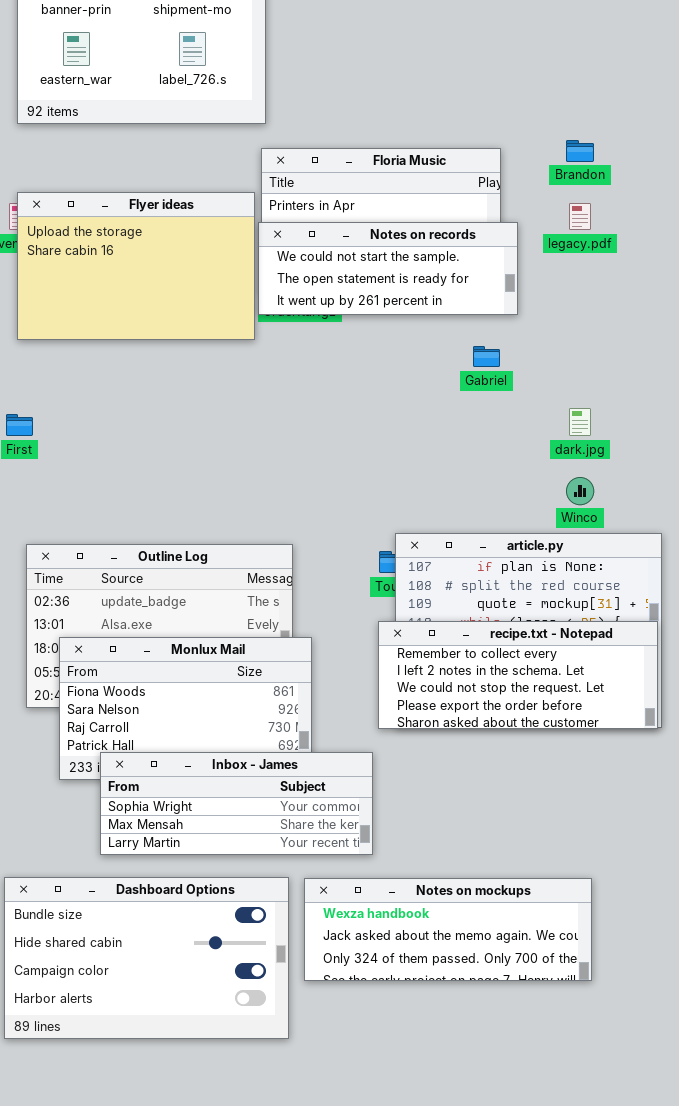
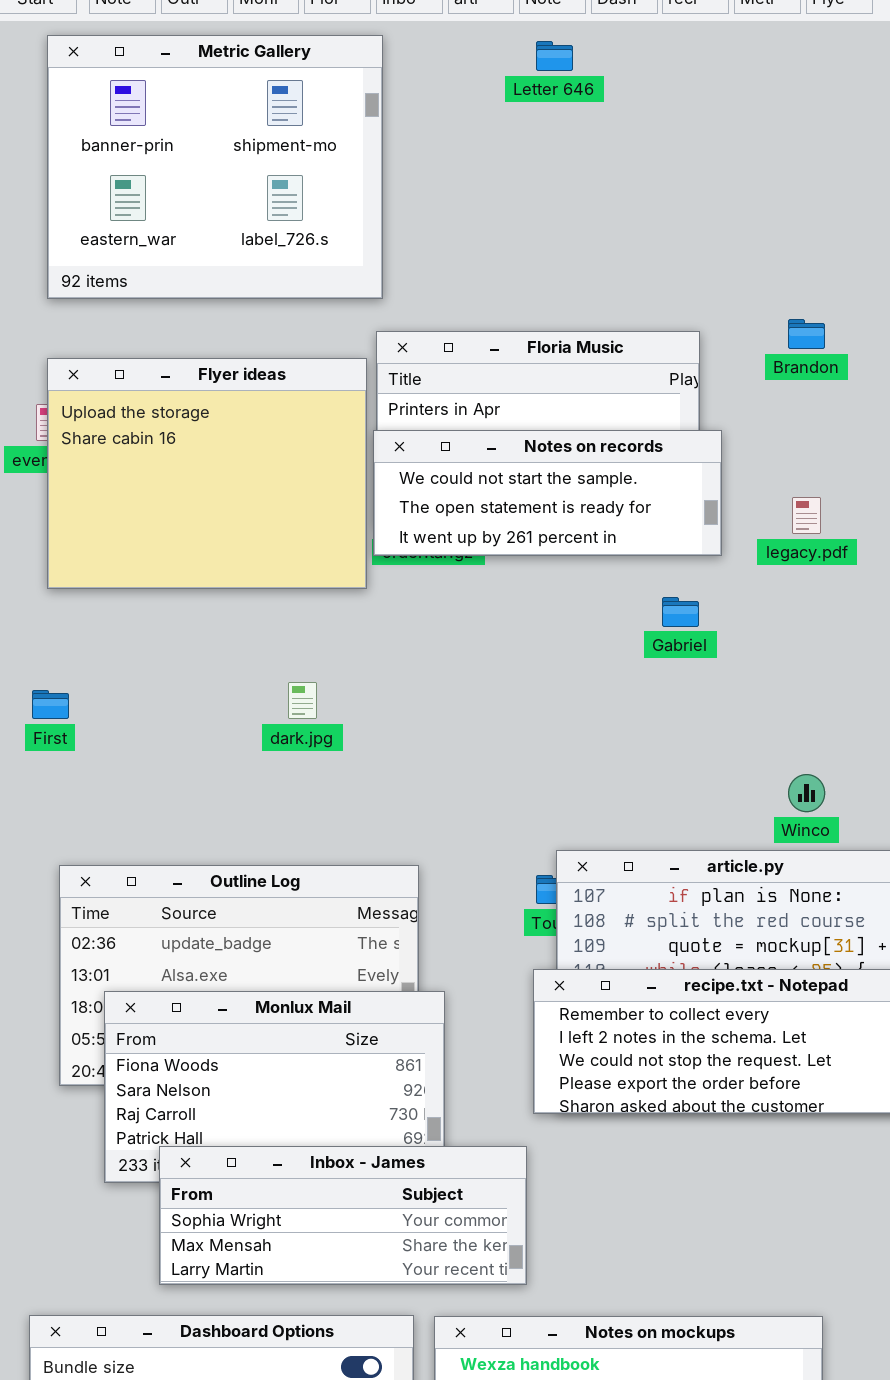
Flyer ideas: [17,192,255,340] -> [47,358,367,589], resized
legacy.pdf: [569,203,591,230] -> [792,497,821,534], moved
dark.jpg: [569,408,591,436] -> [288,682,317,719], moved

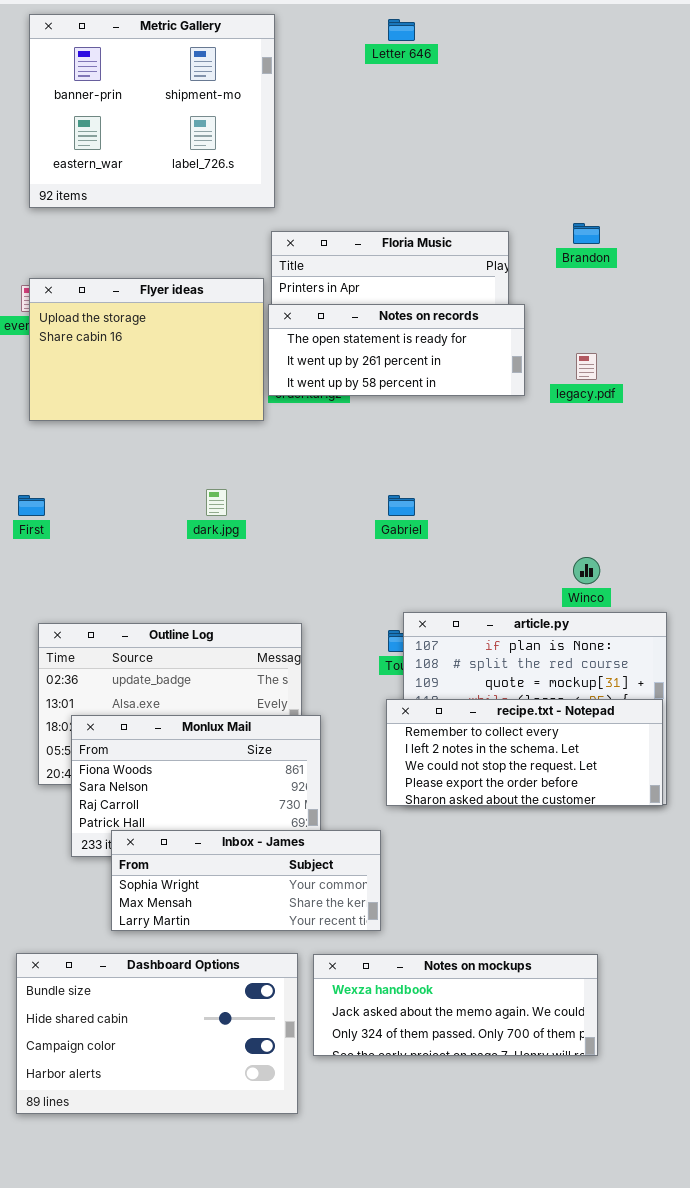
Flyer ideas: [47,358,367,589] -> [29,278,264,421], resized
Notes on records: [373,430,722,556] -> [268,304,525,396], scrolled down 1 row
Gabriel: [662,597,699,627] -> [388,495,415,516], moved

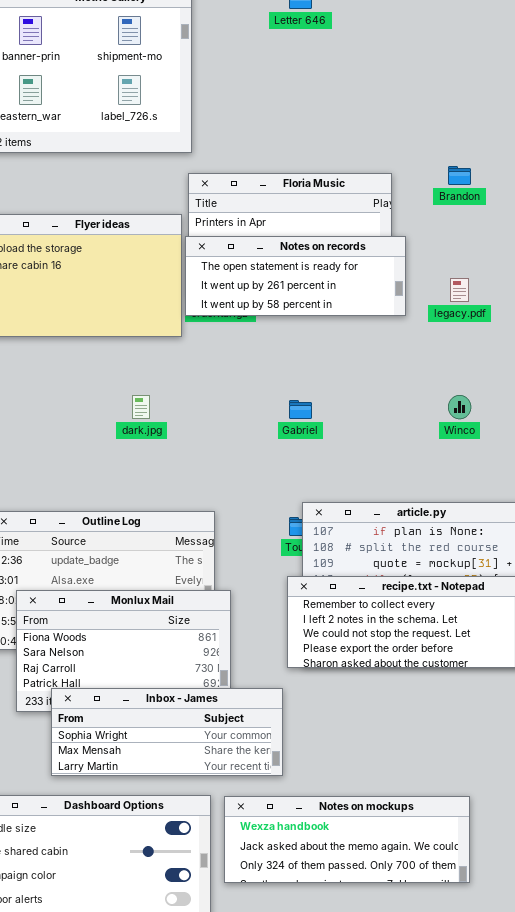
Winco: [573,557,600,584] -> [448,395,471,419], moved

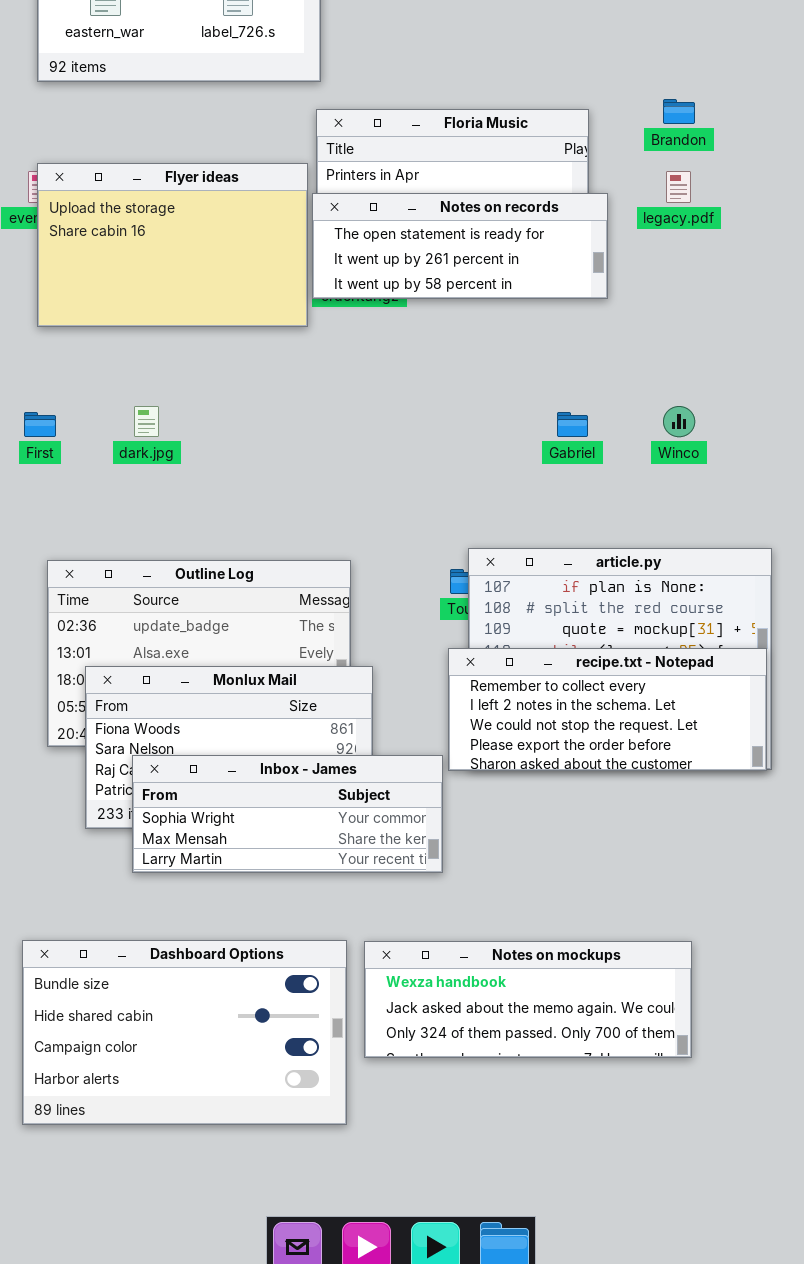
legacy.pdf: [450,278,469,302] -> [666,171,691,203], moved
dark.jpg: [132,395,150,419] -> [134,406,159,437], moved
Gabriel: [289,400,312,419] -> [557,412,588,437], moved
Inbox - James: [51,688,283,776] -> [132,755,443,873], moved

